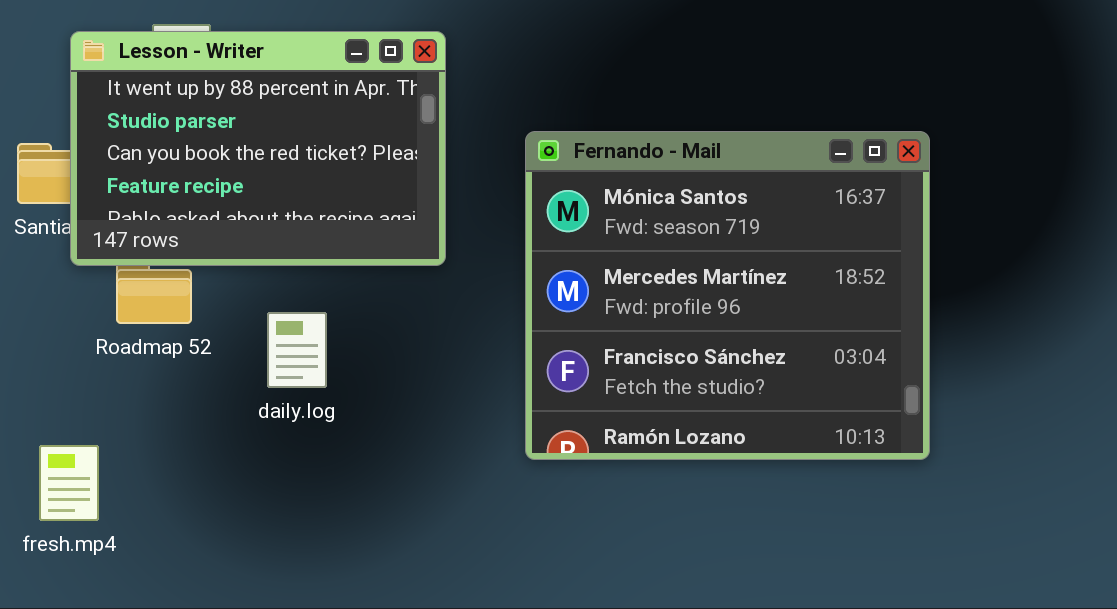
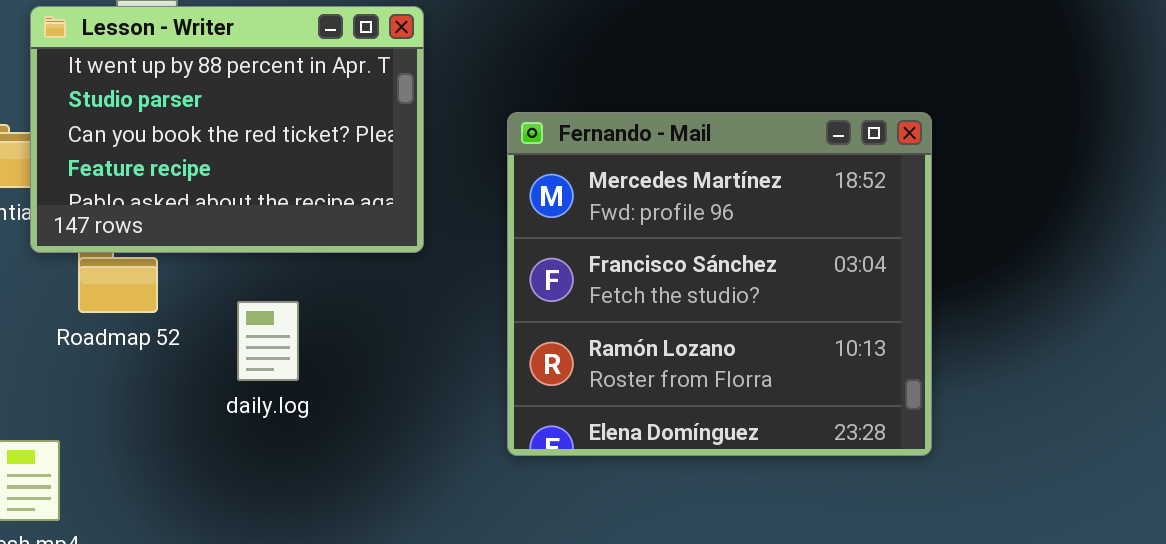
Fernando - Mail: [525,131,930,460] -> [507,112,932,456], scrolled down 1 row

